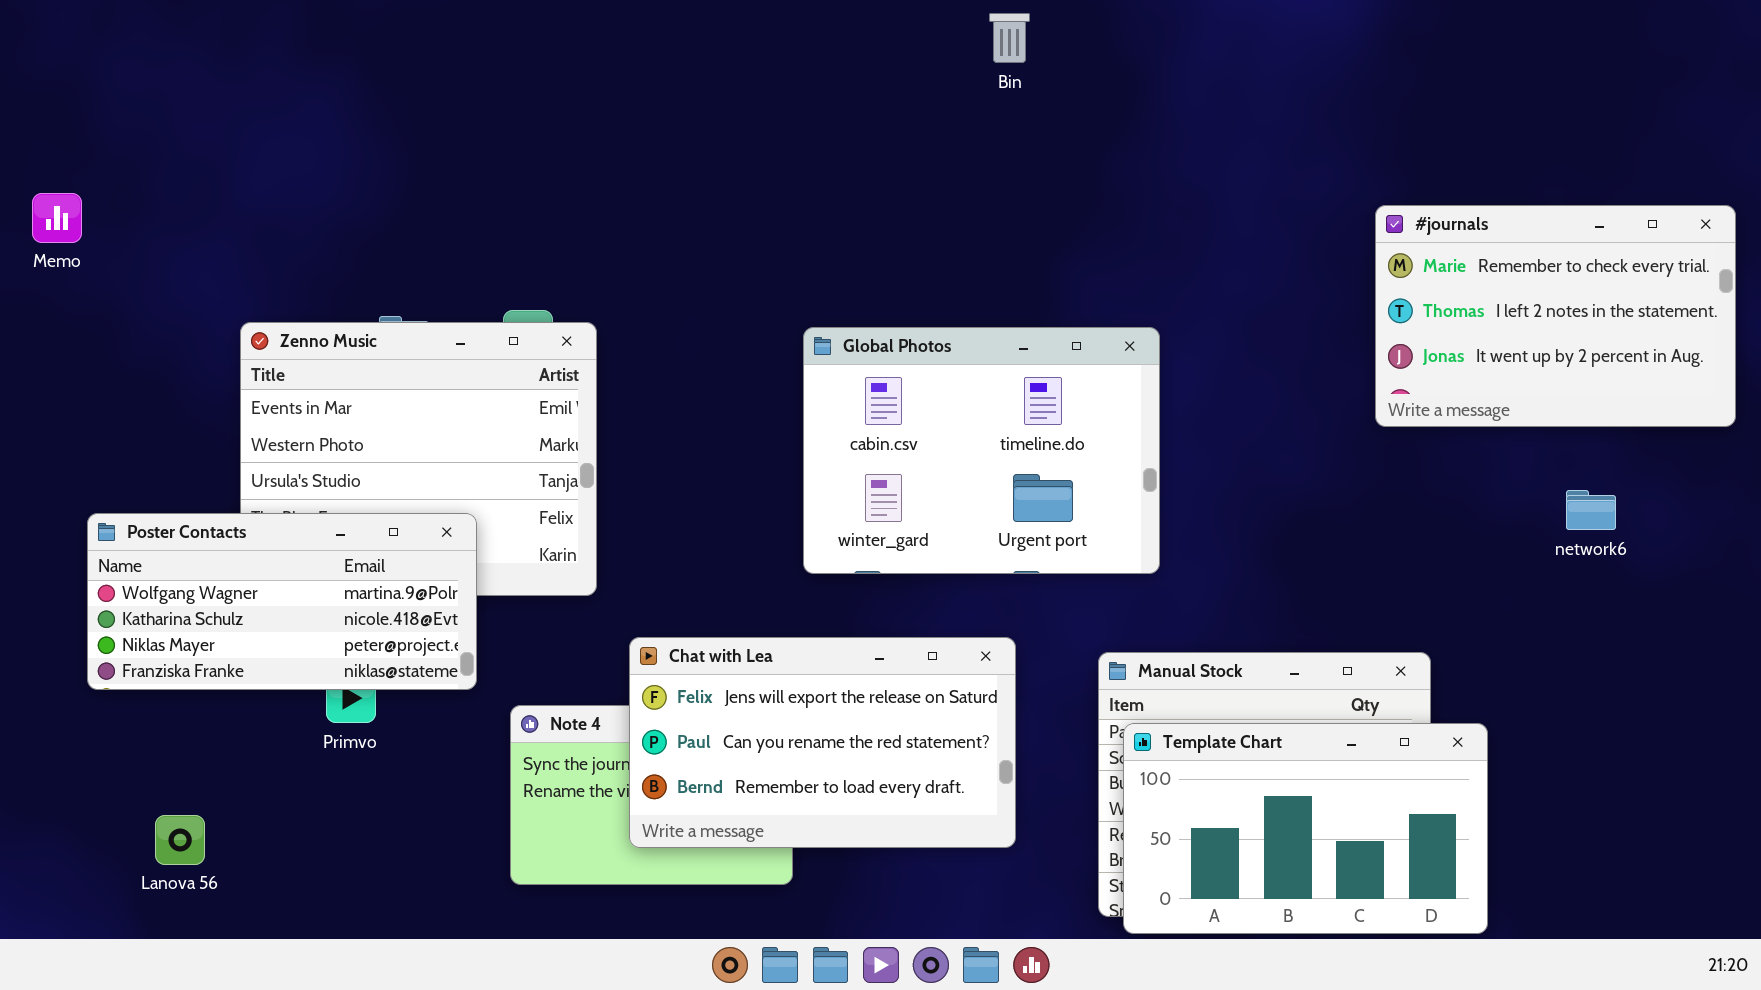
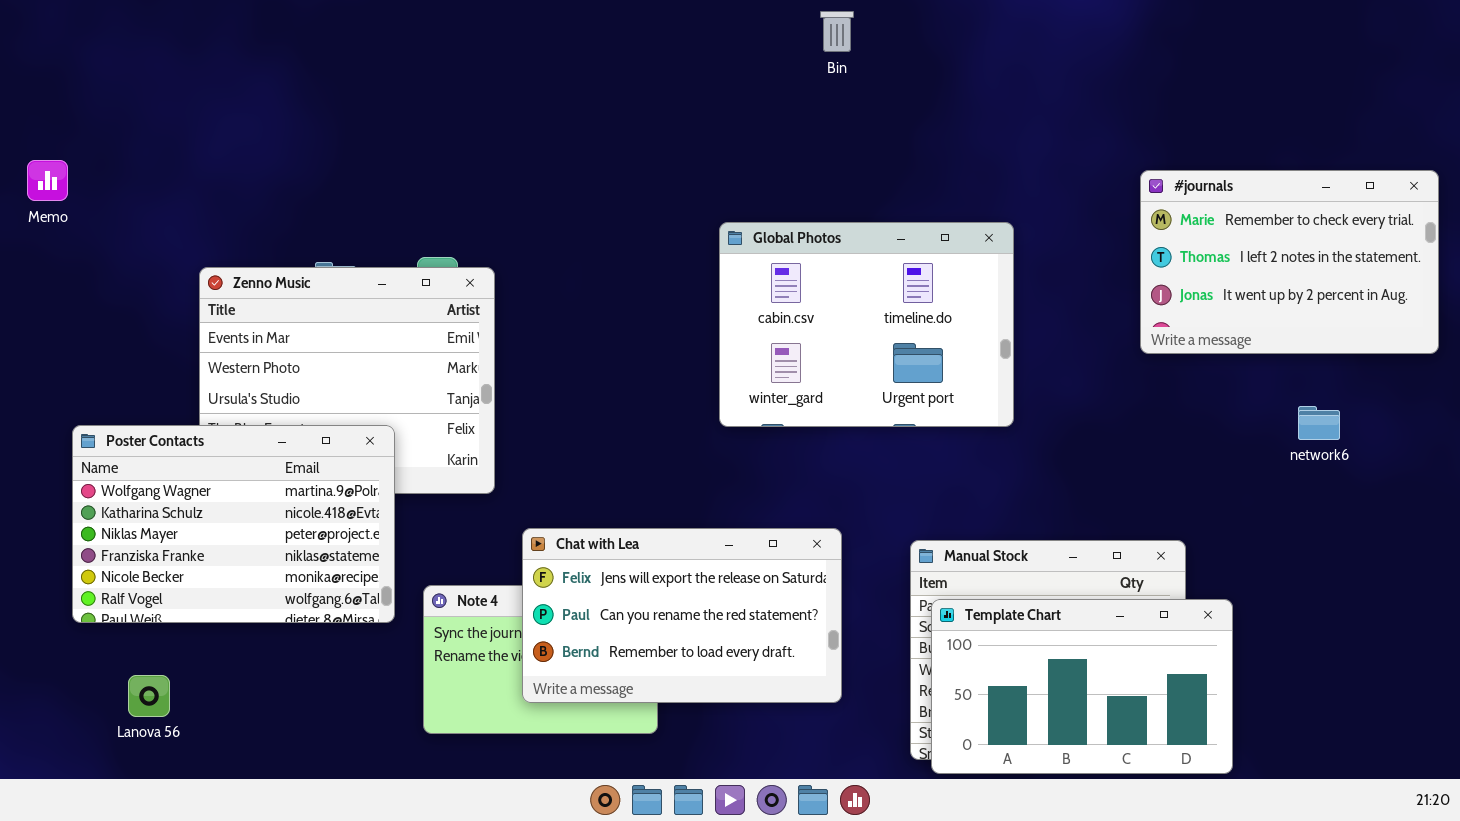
Global Photos: [803,327,1160,574] -> [719,222,1014,427], moved
Poster Contacts: [87,513,477,690] -> [72,425,395,623], resized

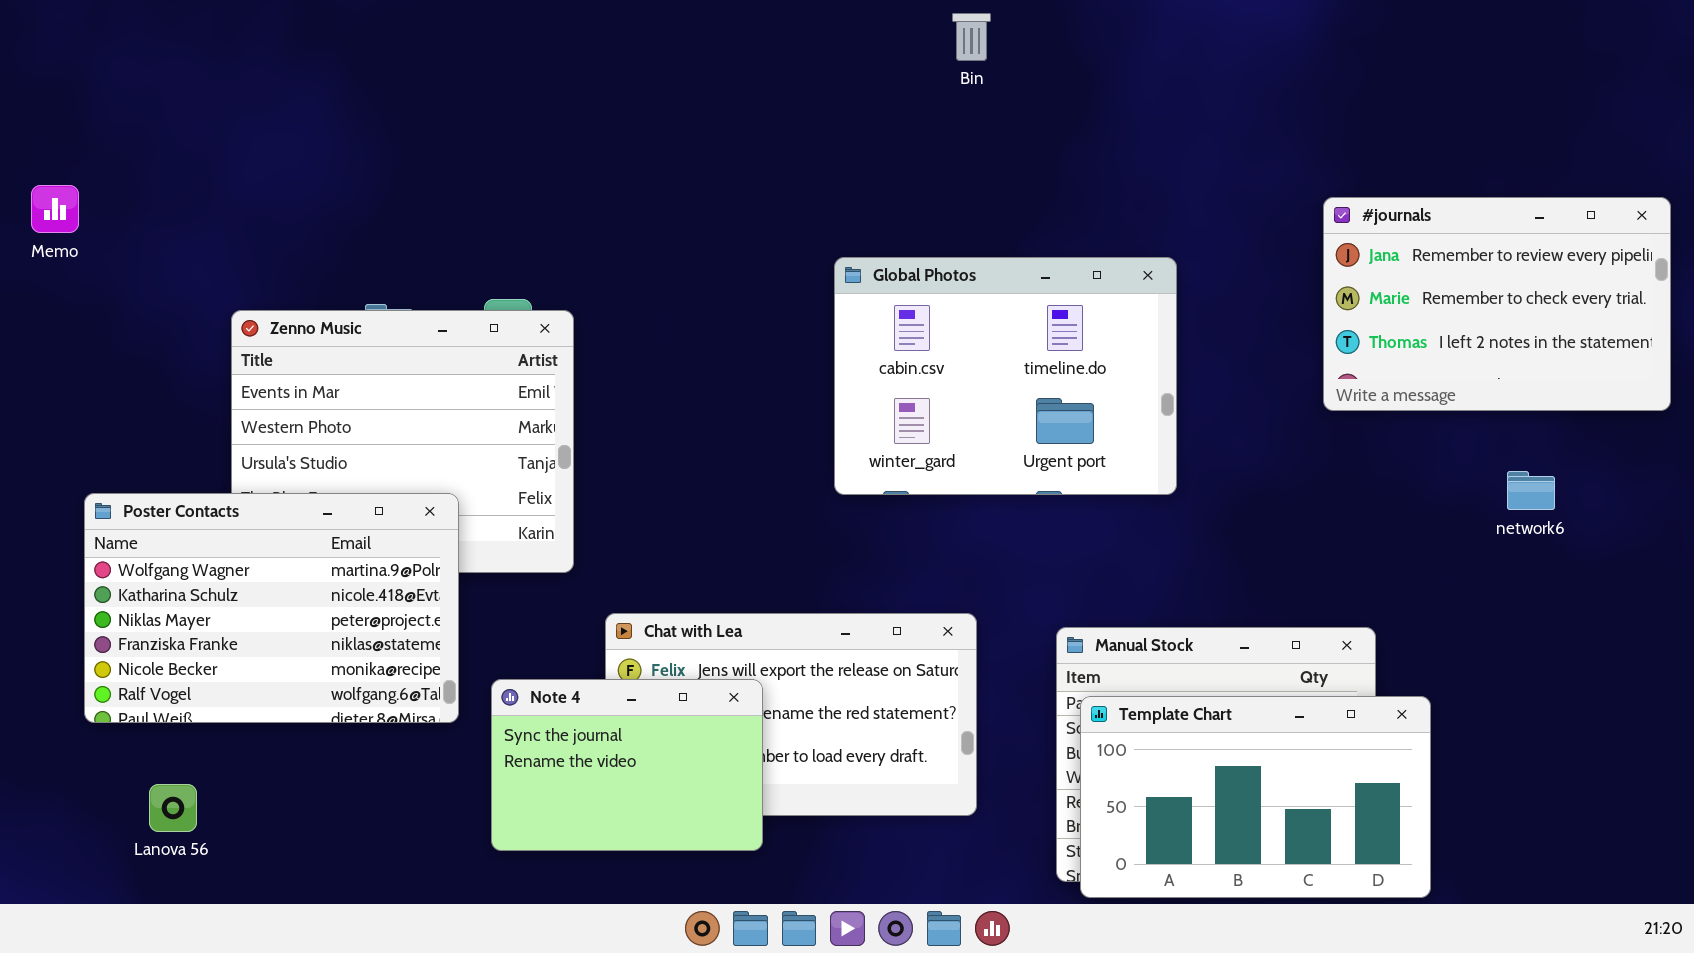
#journals: [1140,170,1439,354] -> [1323,197,1671,411], scrolled up 1 row
Note 4: [423,585,658,734] -> [491,679,763,851], raised

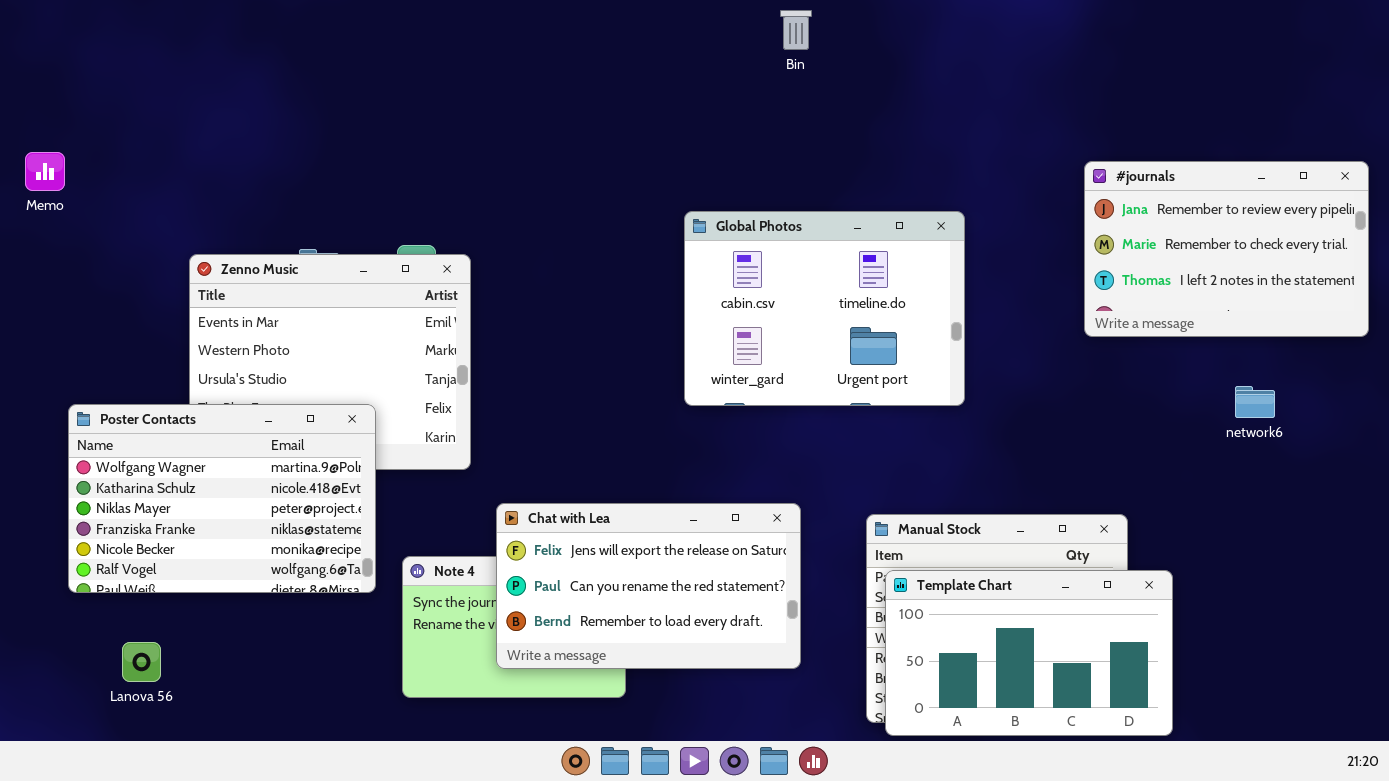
Chat with Lea: [605,613,977,816] -> [496,503,801,669], raised

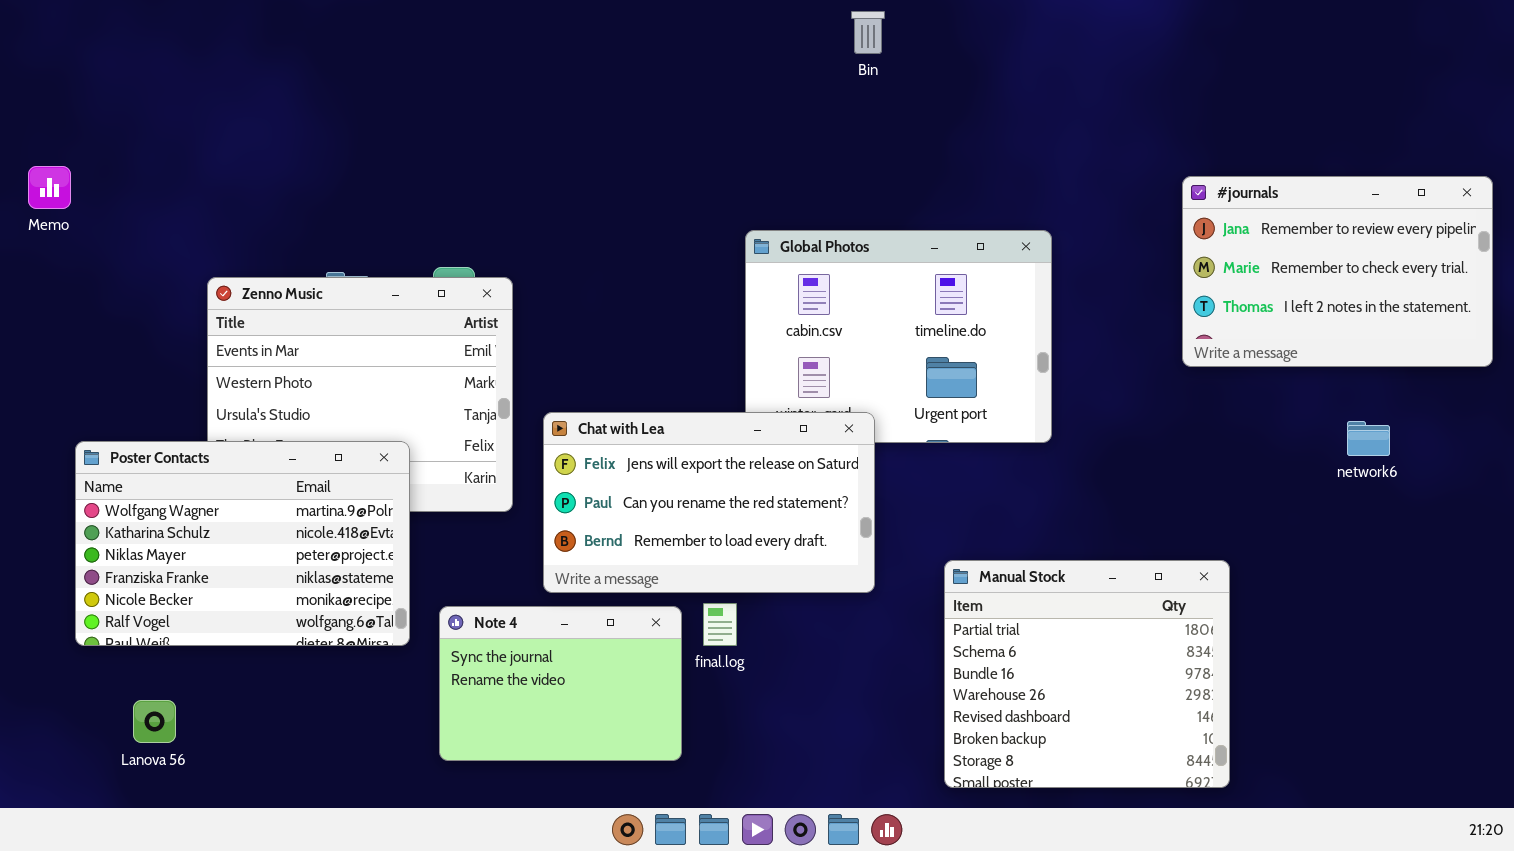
Chat with Lea: [496,503,801,669] -> [543,412,875,593], moved
Template Chart: [885,570,1173,736] -> none, closed

